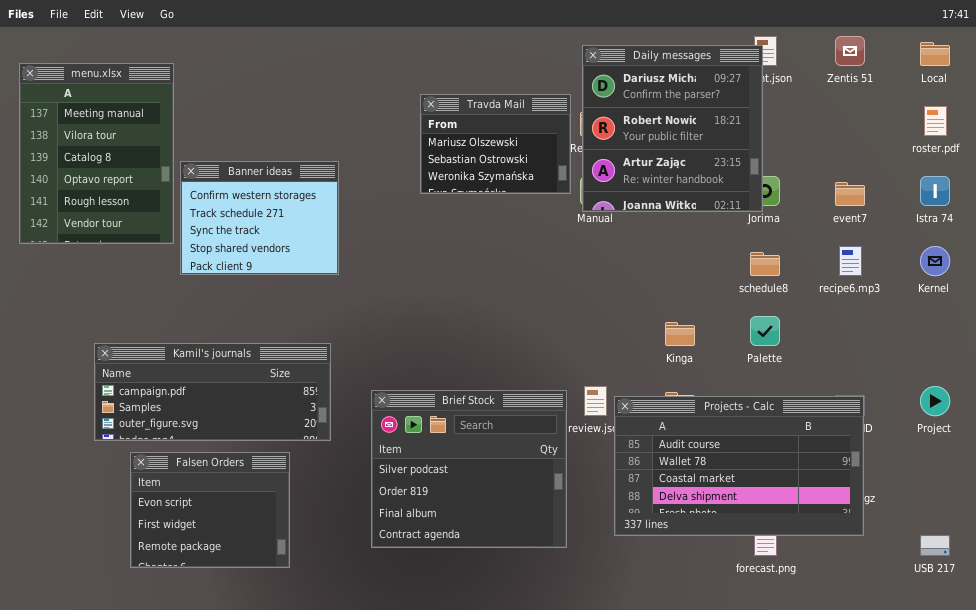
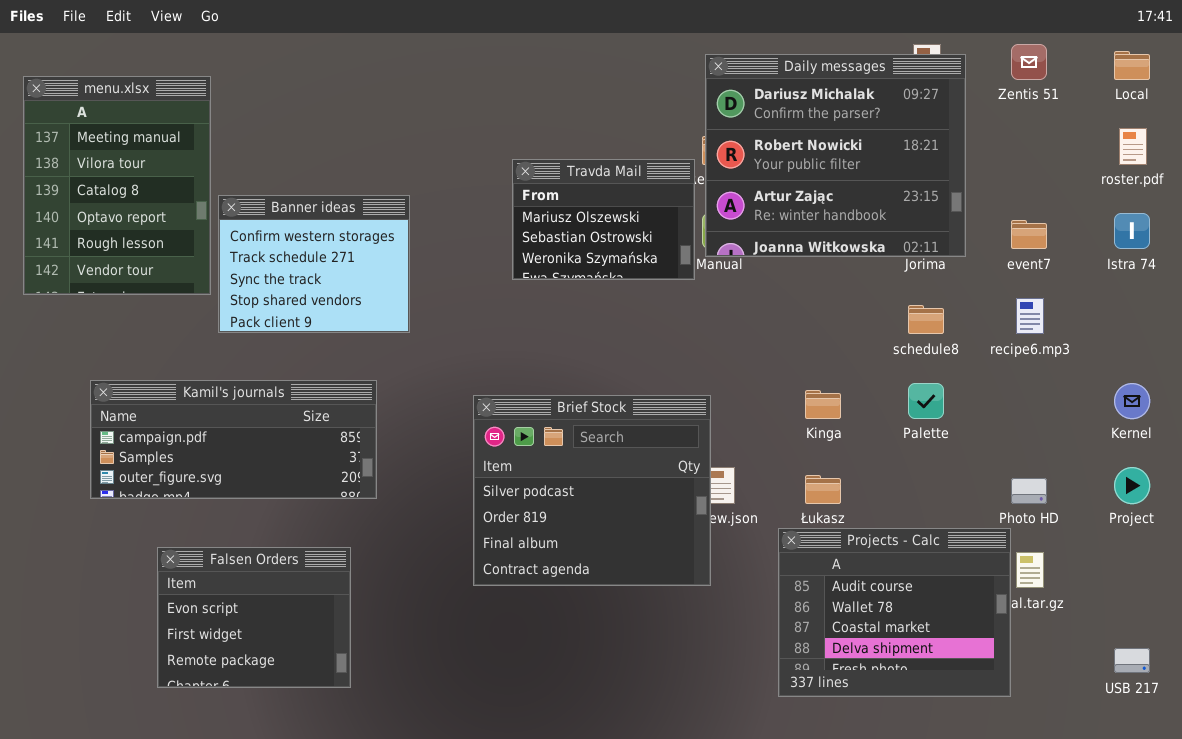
Daily messages: [582,45,763,212] -> [705,54,966,257], resized
Travda Mail: [420,94,571,194] -> [512,159,695,280], moved
Kernel: [920,246,950,276] -> [1114,383,1150,419], moved
Kamil's journals: [94,343,331,441] -> [90,380,377,499], moved
Brief Stock: [371,390,567,548] -> [473,395,711,586], moved
Projects - Calc: [614,396,864,536] -> [778,528,1011,697], moved, resized

